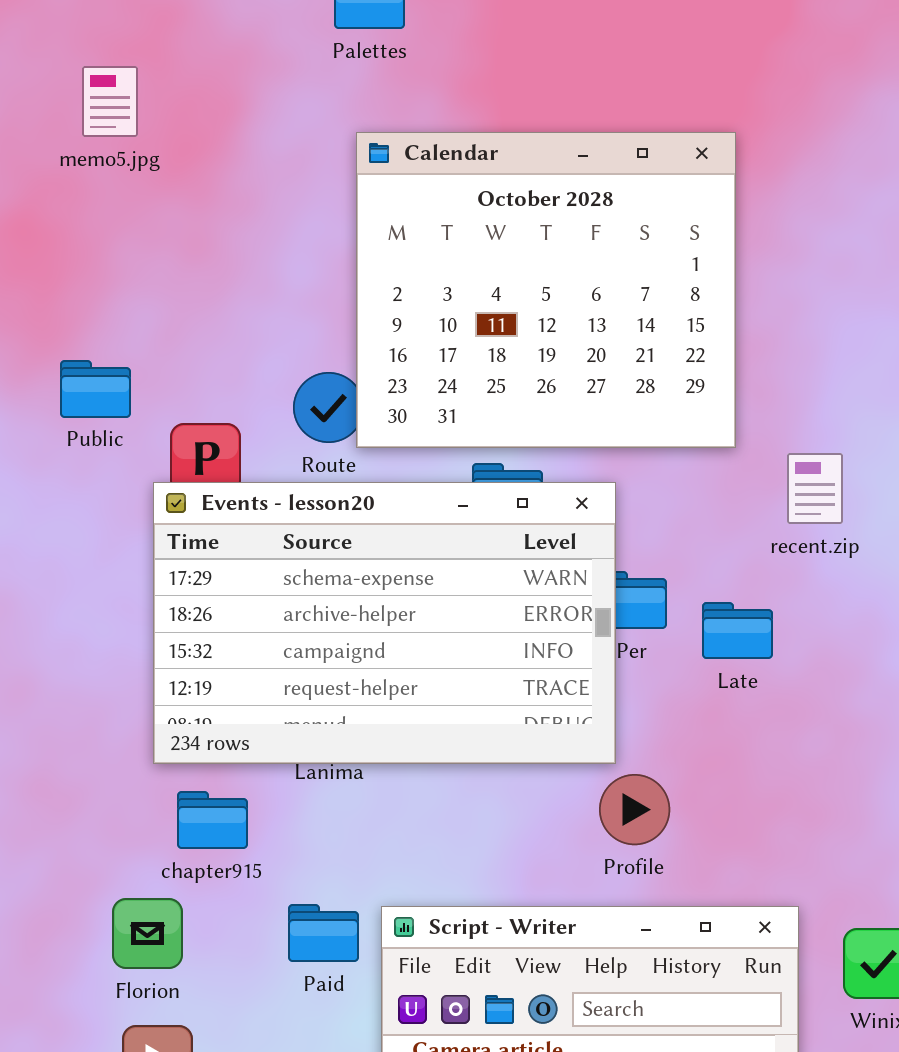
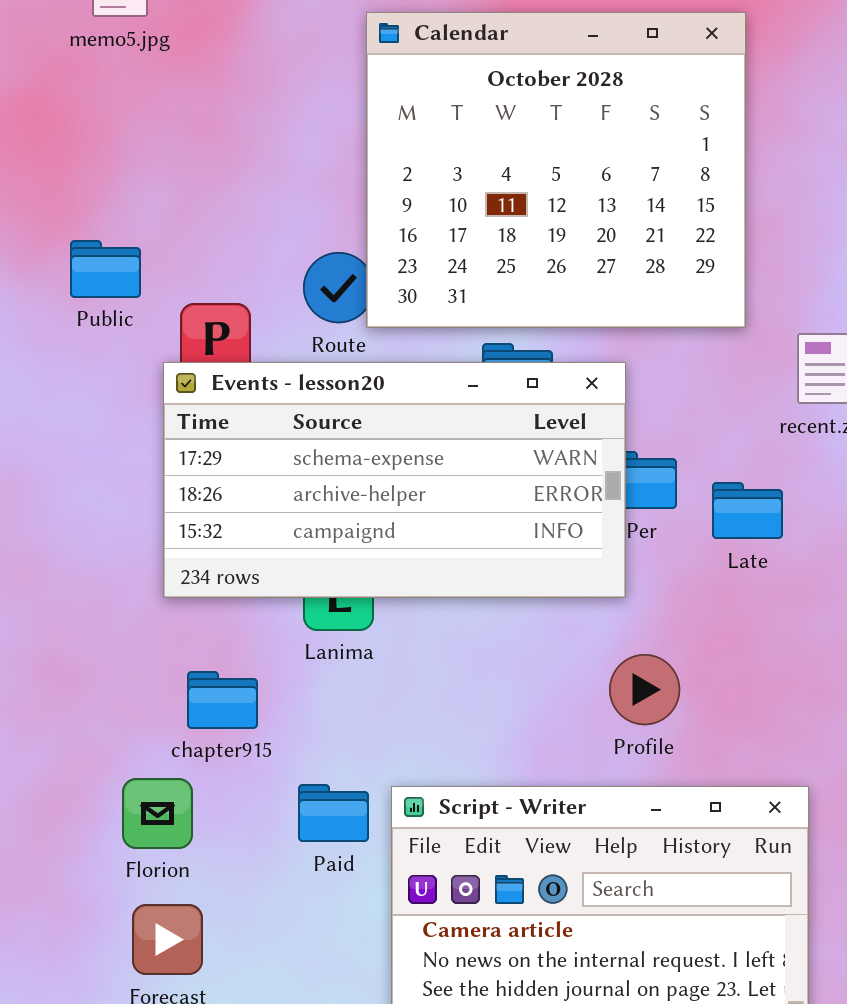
Events - lesson20: [153,482,616,764] -> [163,362,626,598], resized

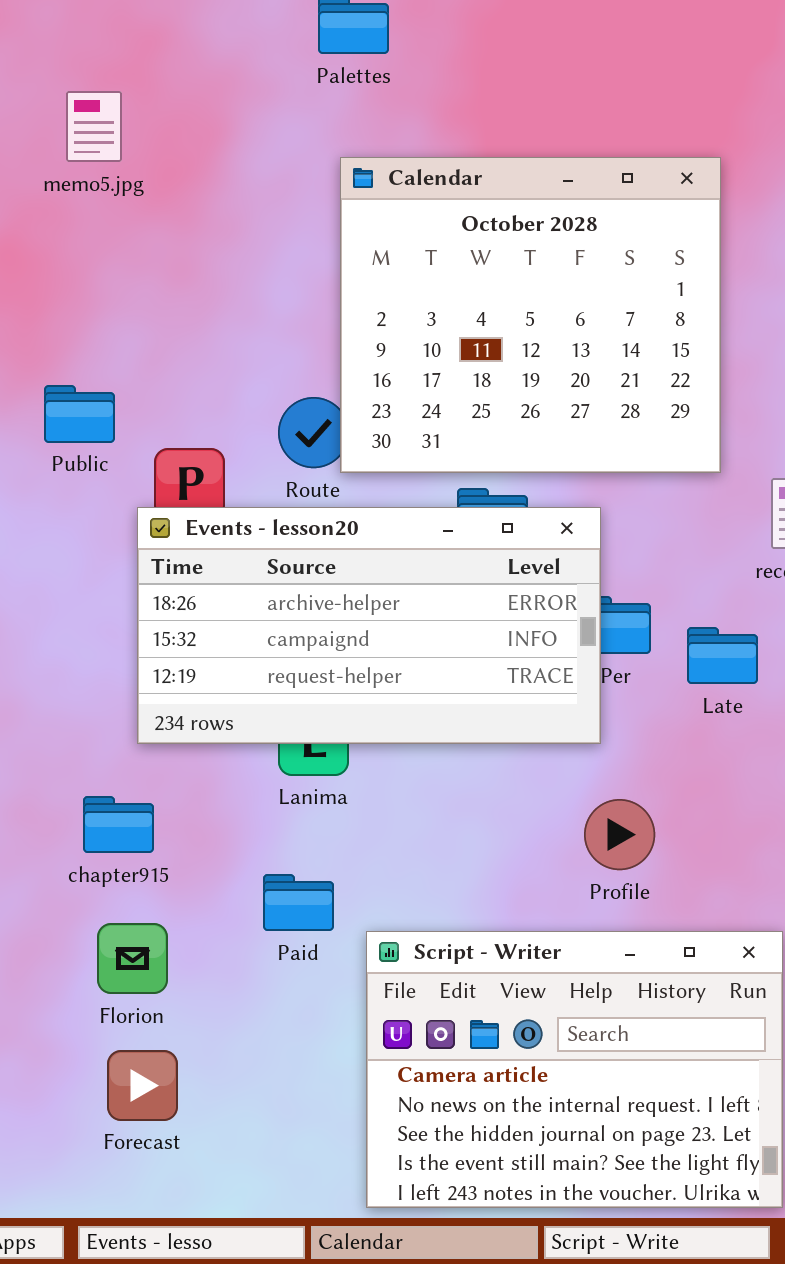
Events - lesson20: [163,362,626,598] -> [137,507,601,744], scrolled down 1 row
chapter915: [187,671,258,729] -> [83,796,154,853], moved
Paid: [298,784,369,842] -> [263,874,334,931], moved

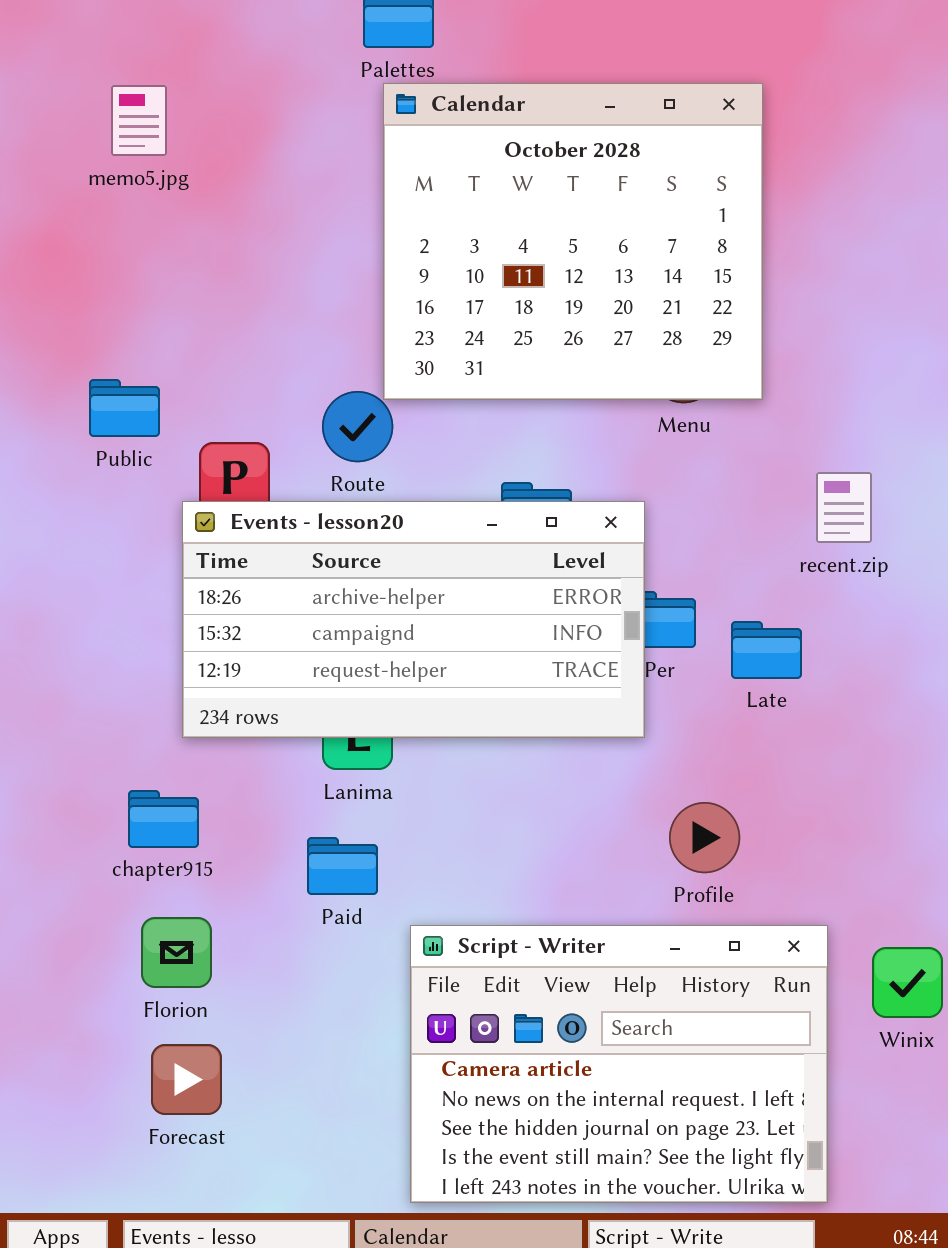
Calendar: [340,157,721,473] -> [383,83,763,400], moved
Profile: [584,799,655,870] -> [669,802,740,873], moved
Paid: [263,874,334,931] -> [307,837,378,895], moved

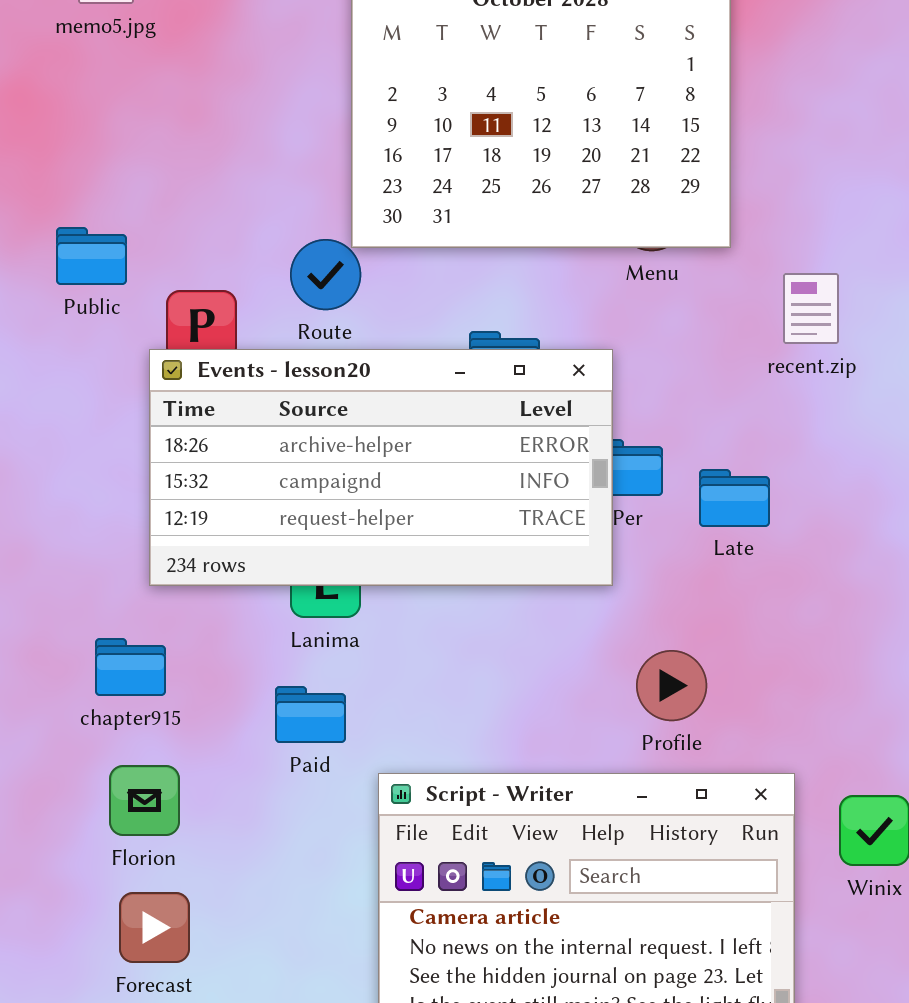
recent.zip: [816,472,872,543] -> [783,273,839,344], moved

